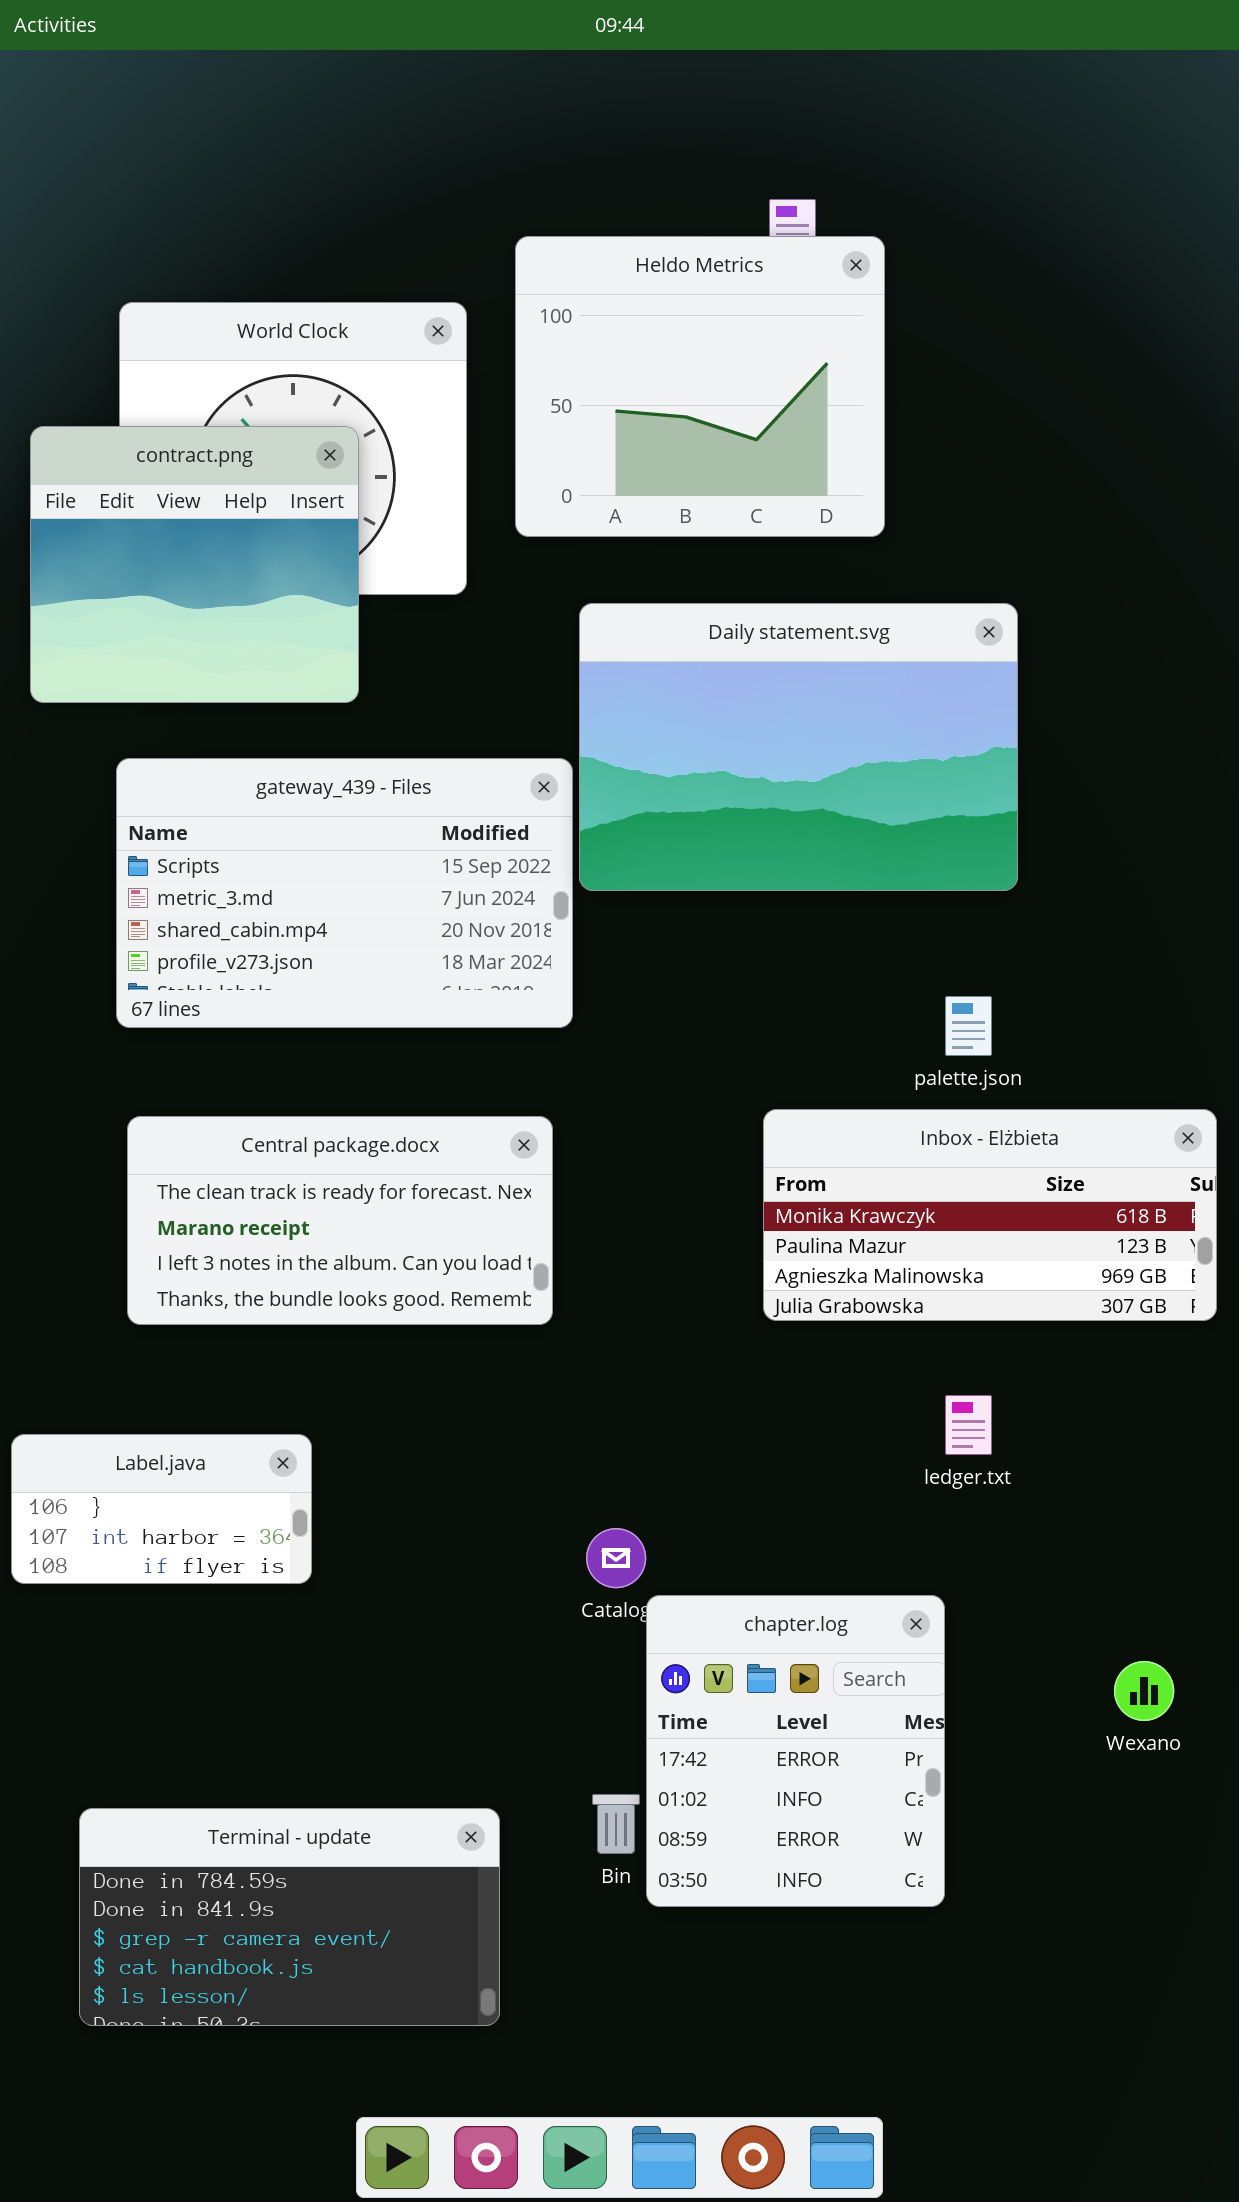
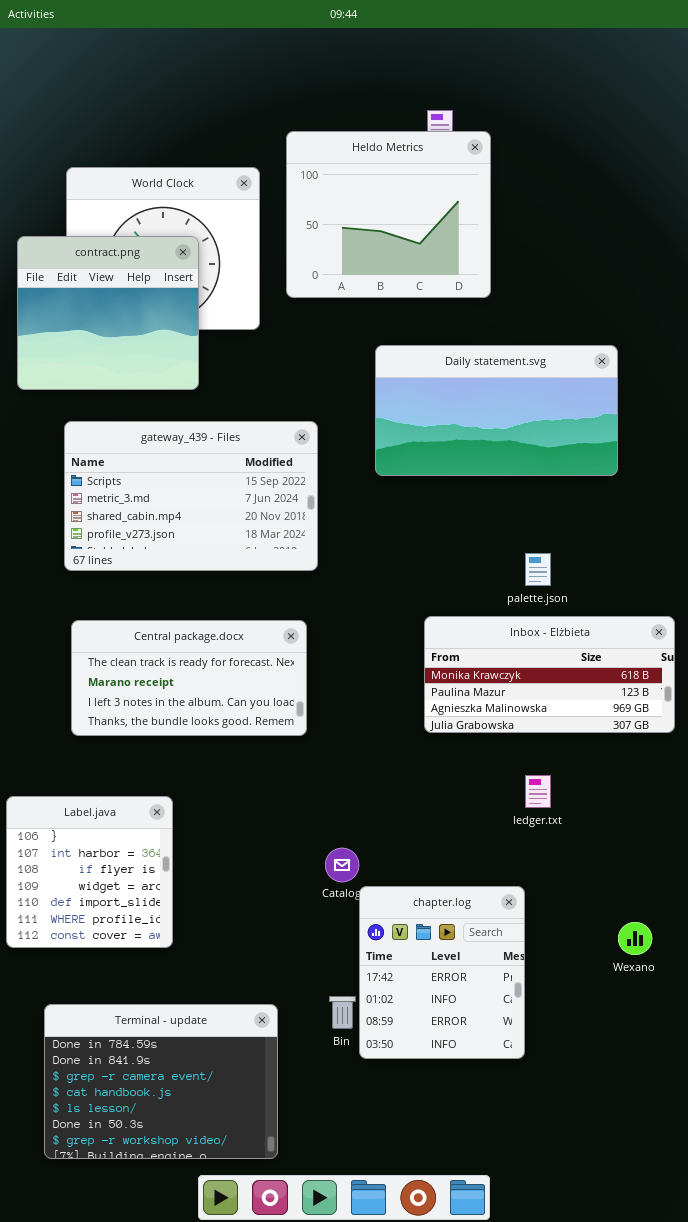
Daily statement.svg: [579,603,1018,891] -> [375,345,618,476], moved, resized
Label.java: [11,1434,312,1584] -> [6,796,173,948], resized
Terminal - update: [79,1808,500,2026] -> [44,1004,278,1159], resized

